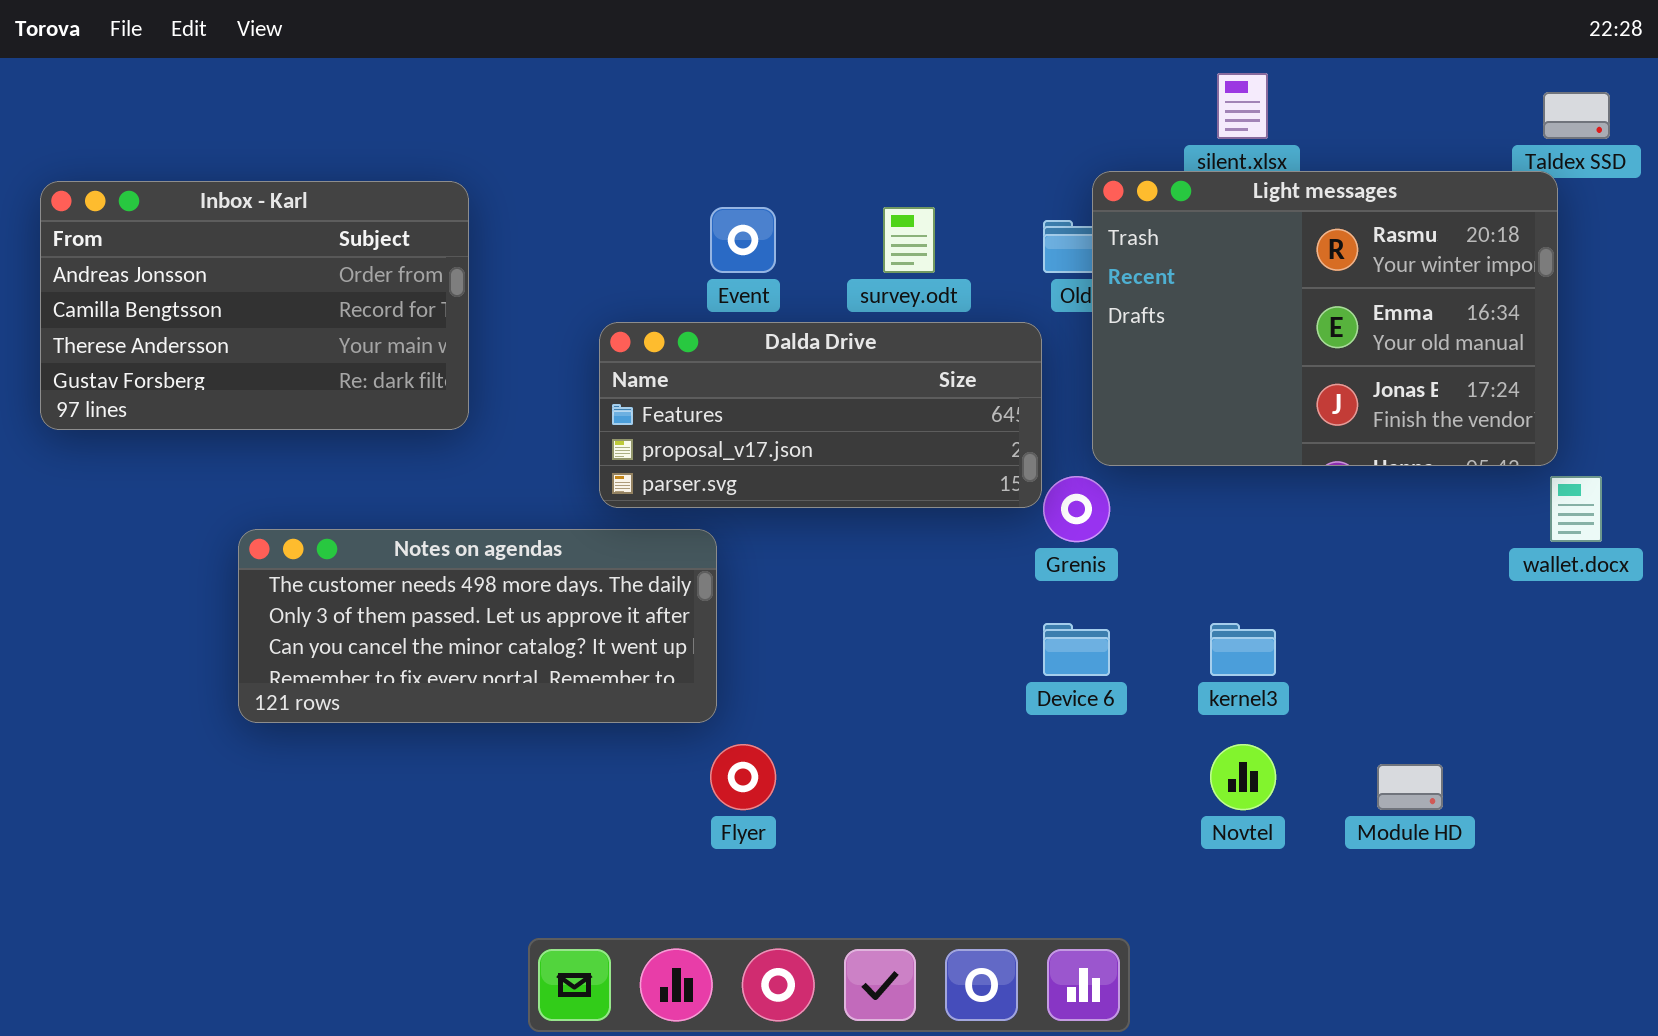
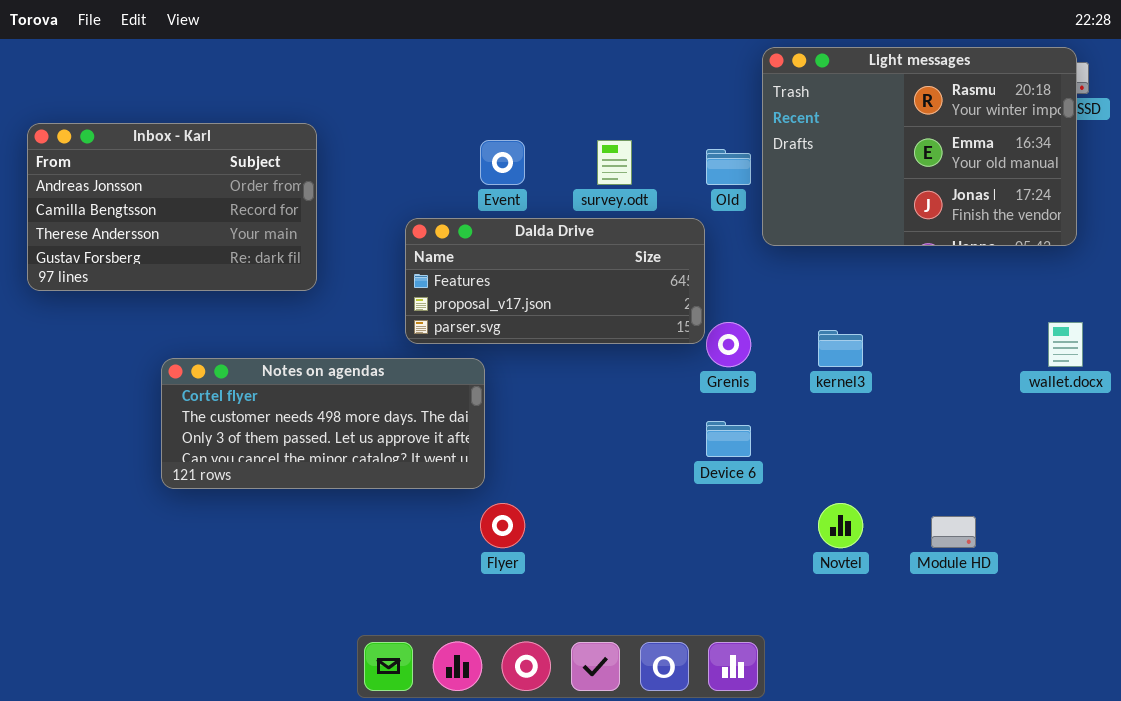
Light messages: [1092,171,1558,466] -> [762,47,1077,246], moved
Notes on agendas: [238,529,717,723] -> [161,358,485,489], scrolled up 1 row
kernel3: [1210,623,1276,676] -> [818,330,863,367], moved

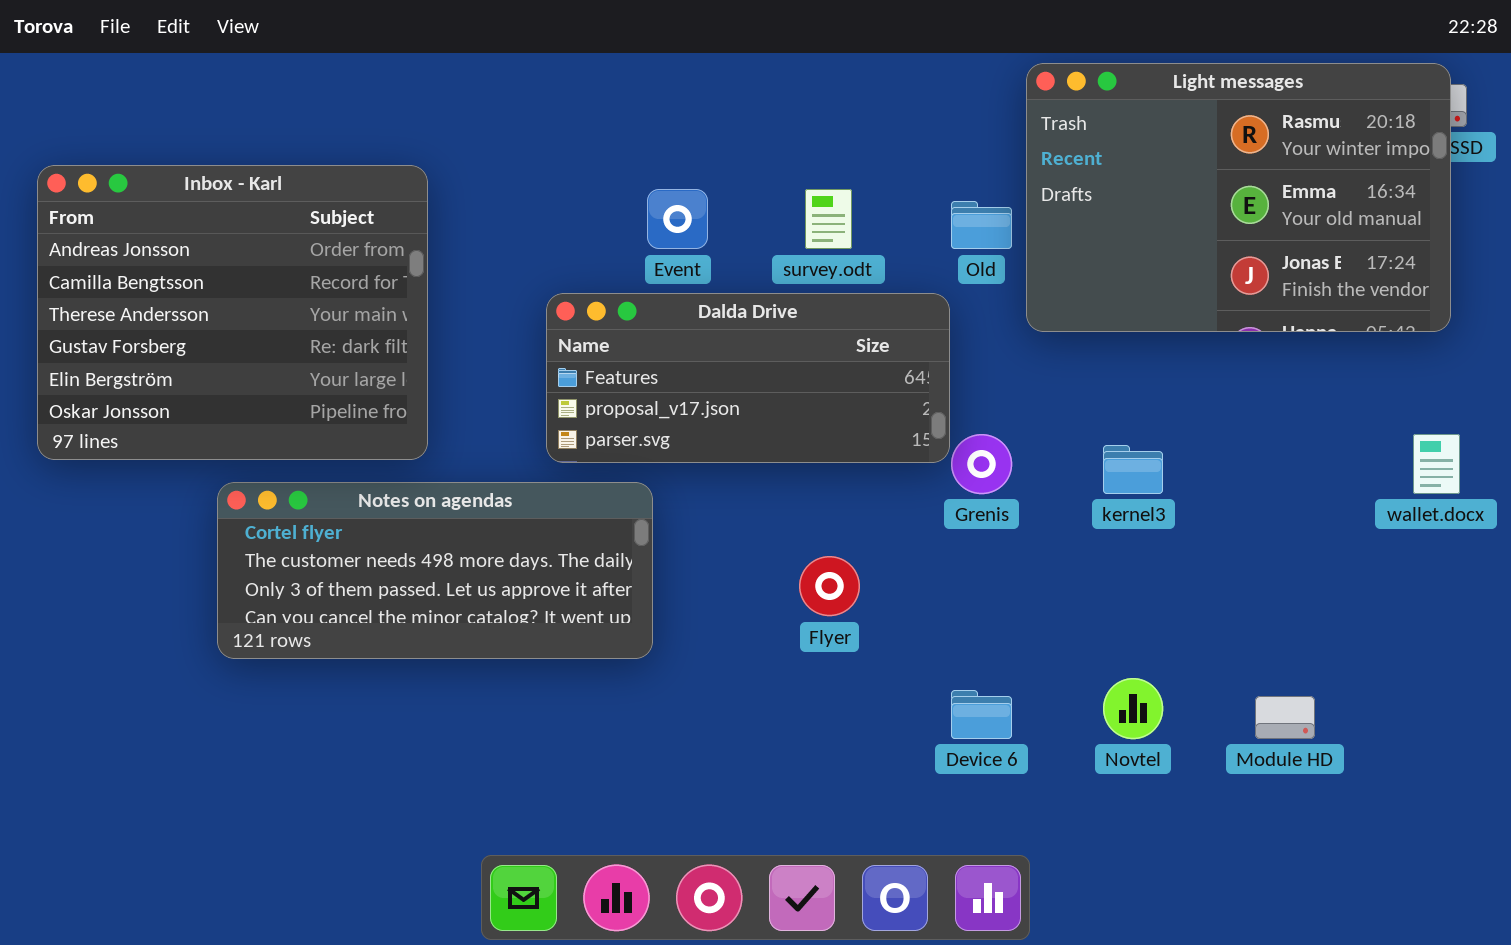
Inbox - Karl: [27,123,317,291] -> [37,165,428,460], resized
Device 6: [706,421,751,457] -> [951,690,1012,739], moved
Flyer: [480,503,525,548] -> [799,556,860,616], moved

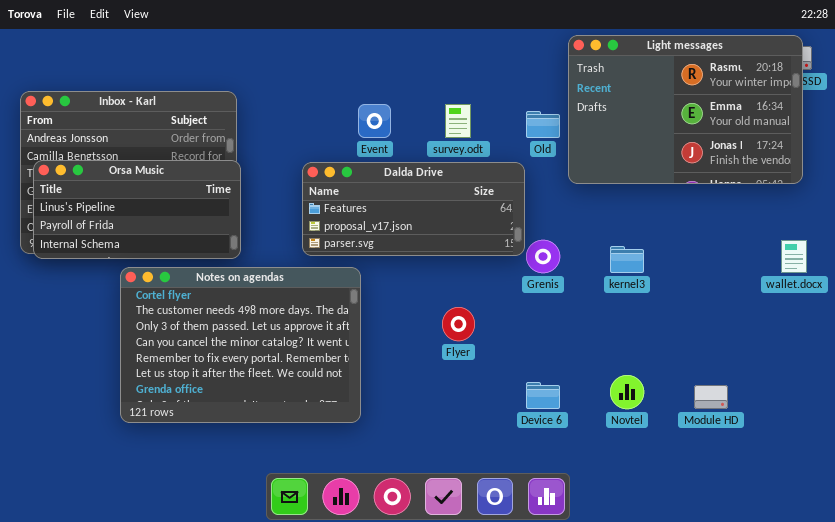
Orsa Music: none -> [33,160,241,259], opened
Notes on agendas: [217,482,653,659] -> [120,267,361,423], resized

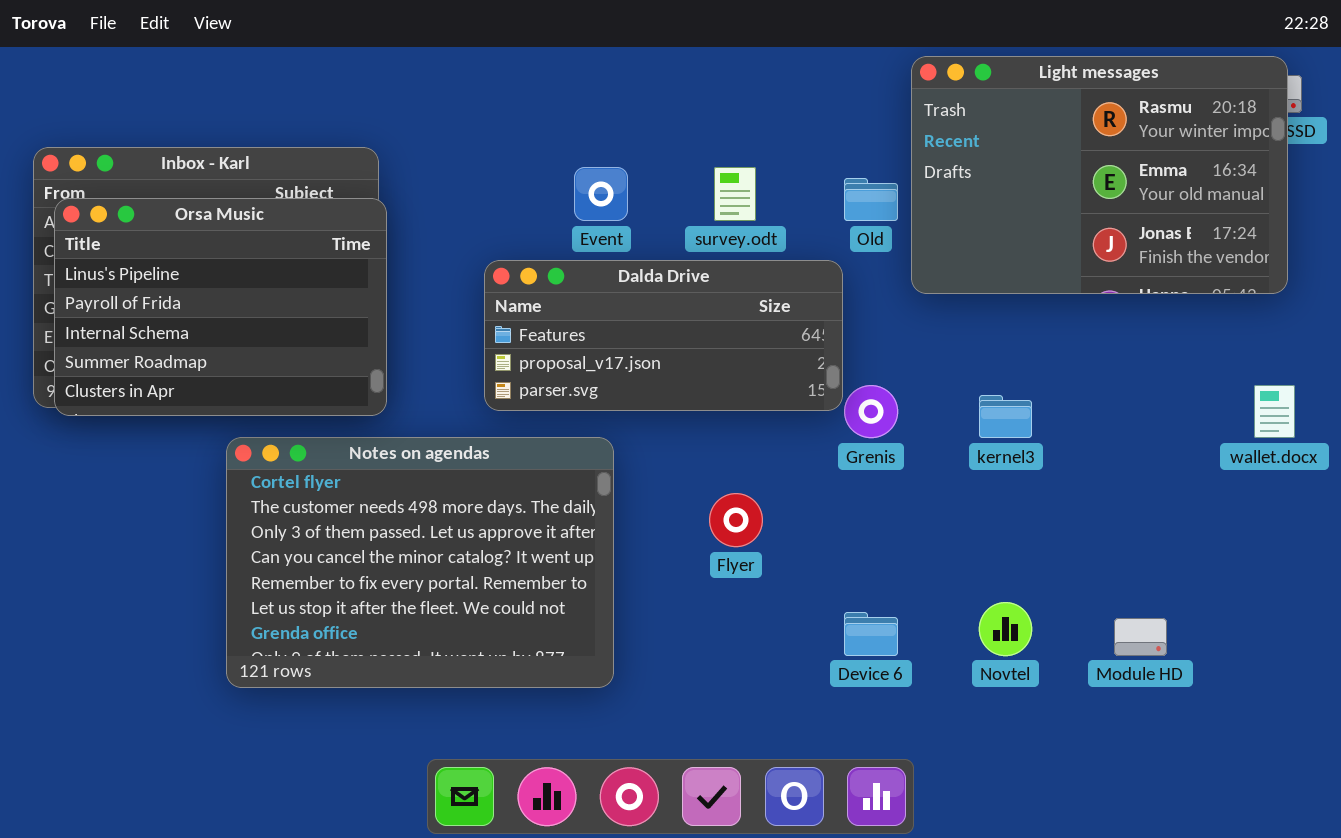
Orsa Music: [33,160,241,259] -> [54,198,387,416], resized
Notes on agendas: [120,267,361,423] -> [226,437,614,688], moved

